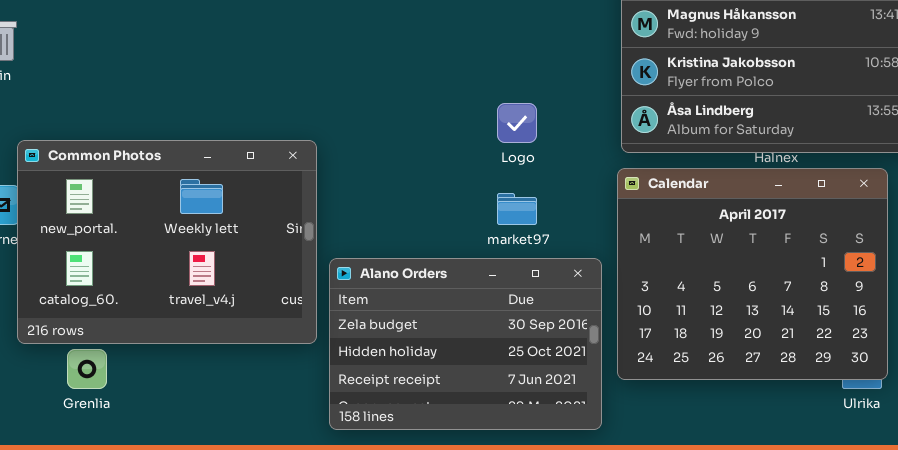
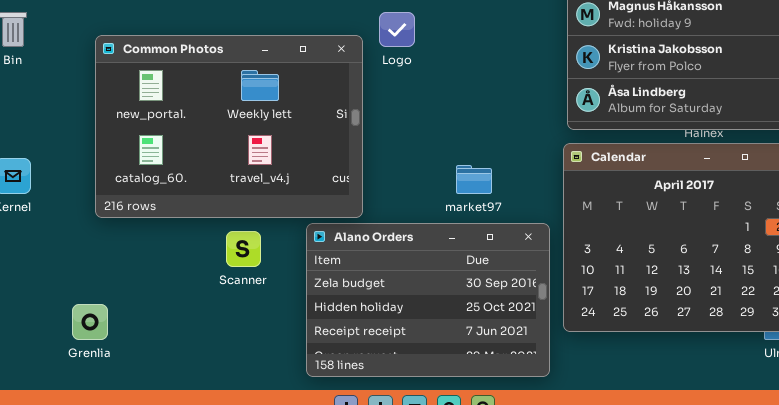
Logo: [497,103,537,143] -> [379,12,415,47], moved
Common Photos: [17,140,317,344] -> [95,35,363,218], moved

